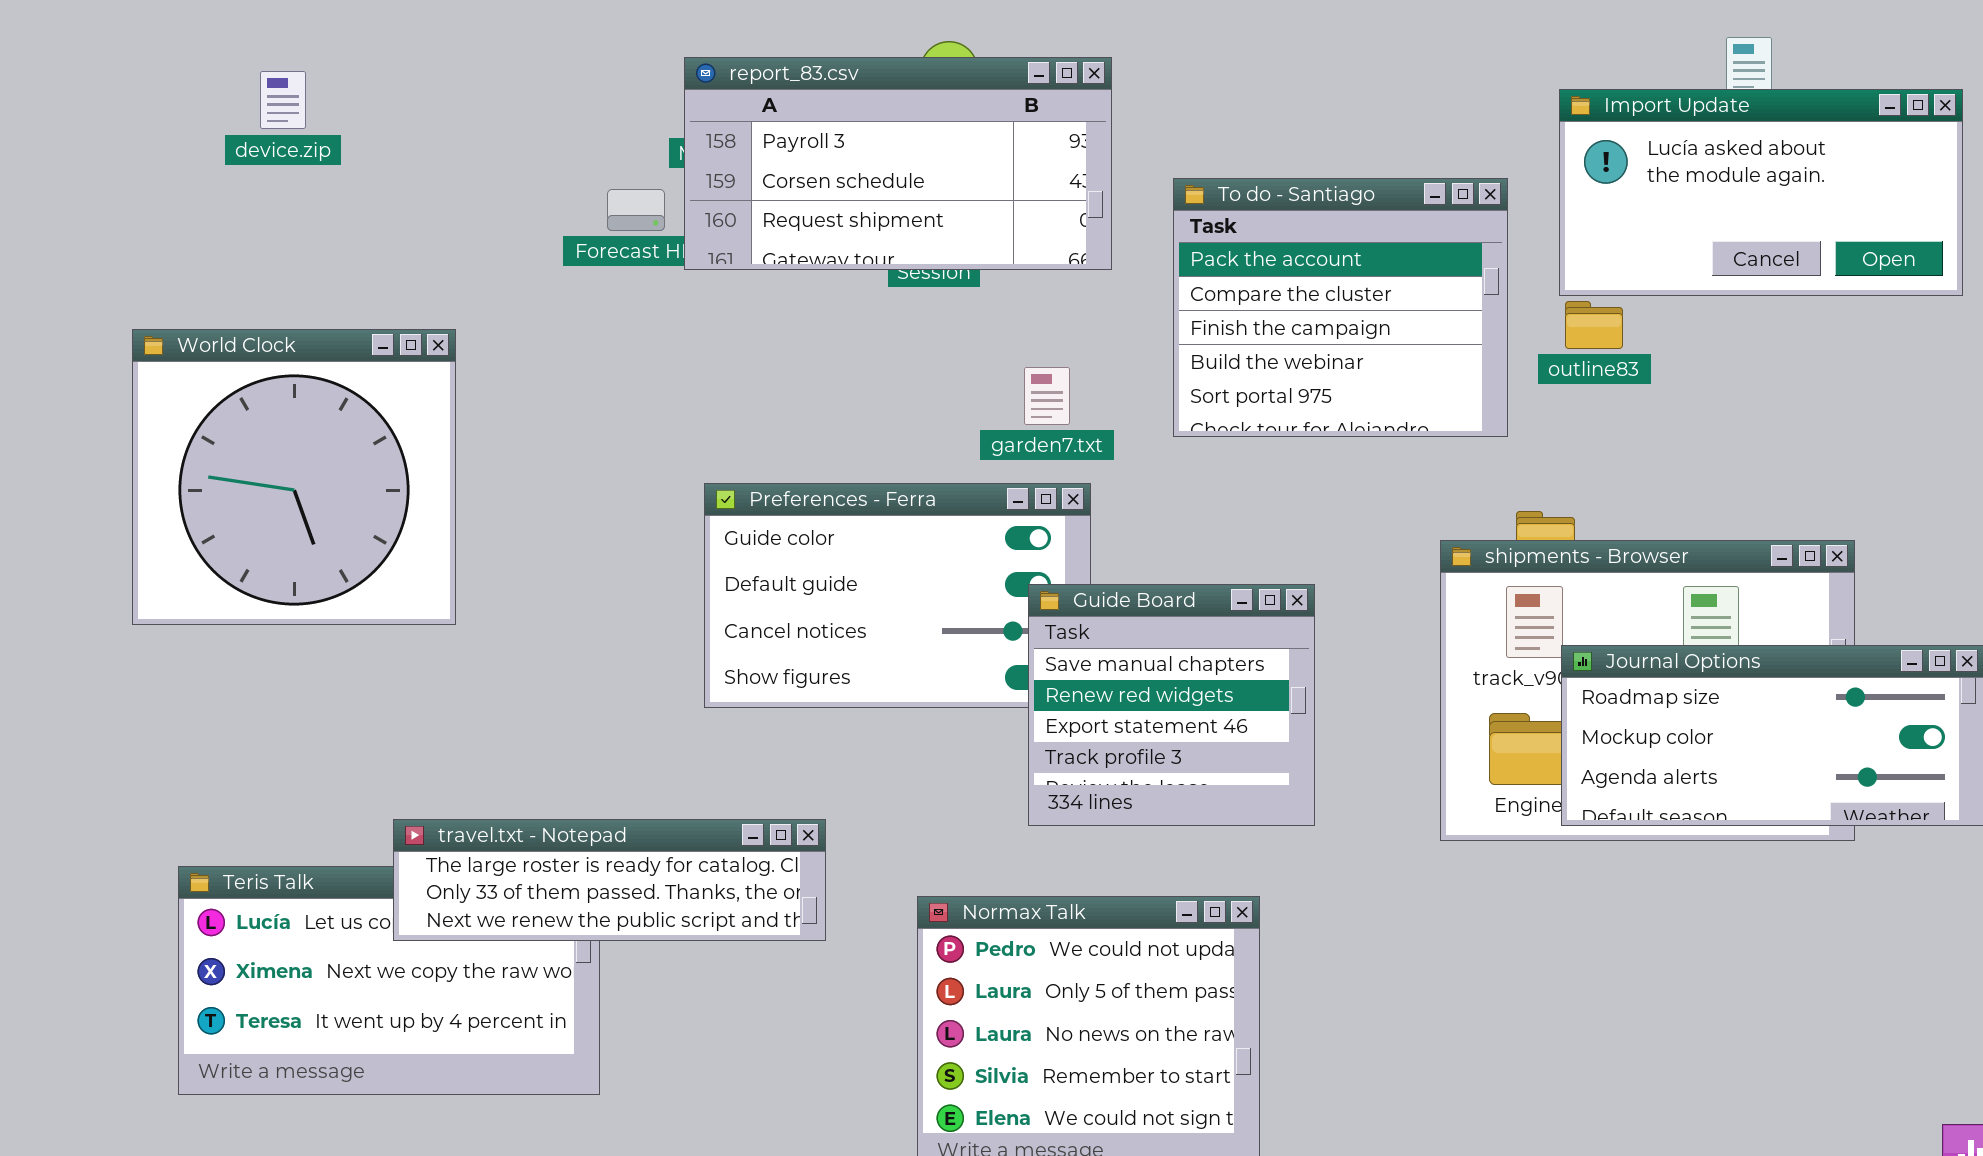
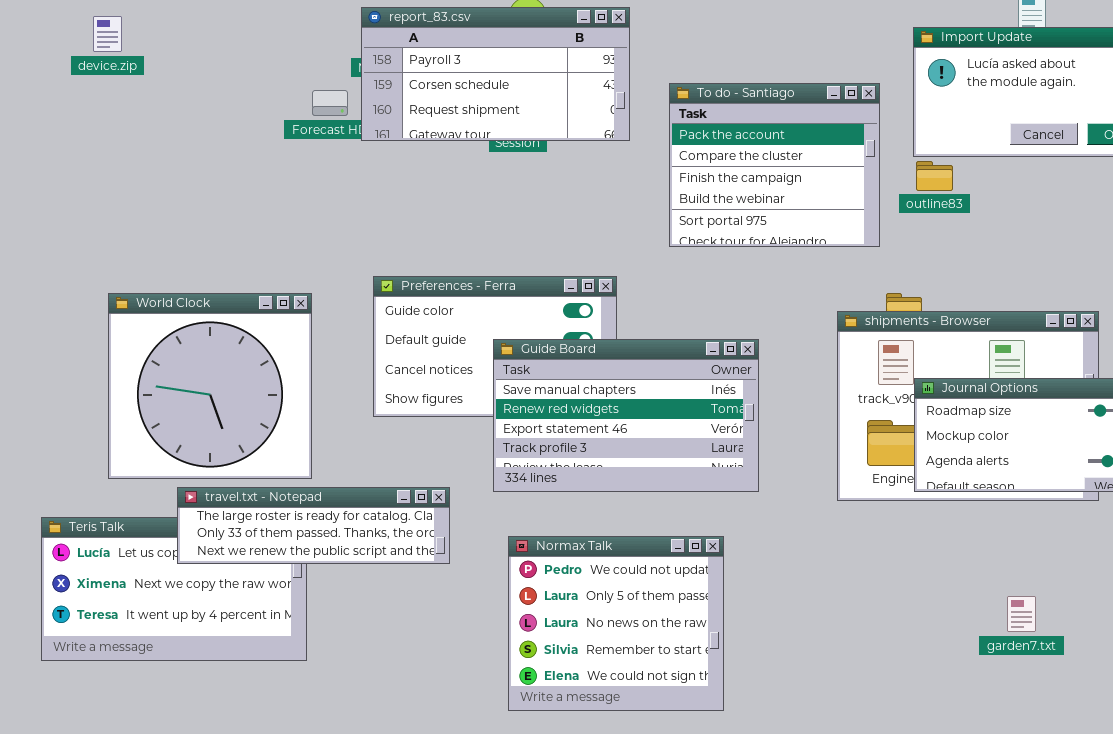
World Clock: [132,329,456,625] -> [108,293,312,479], moved
garden7.txt: [1024,367,1070,425] -> [1007,596,1036,632], moved
Guide Board: [1028,584,1315,826] -> [493,339,759,492], resized

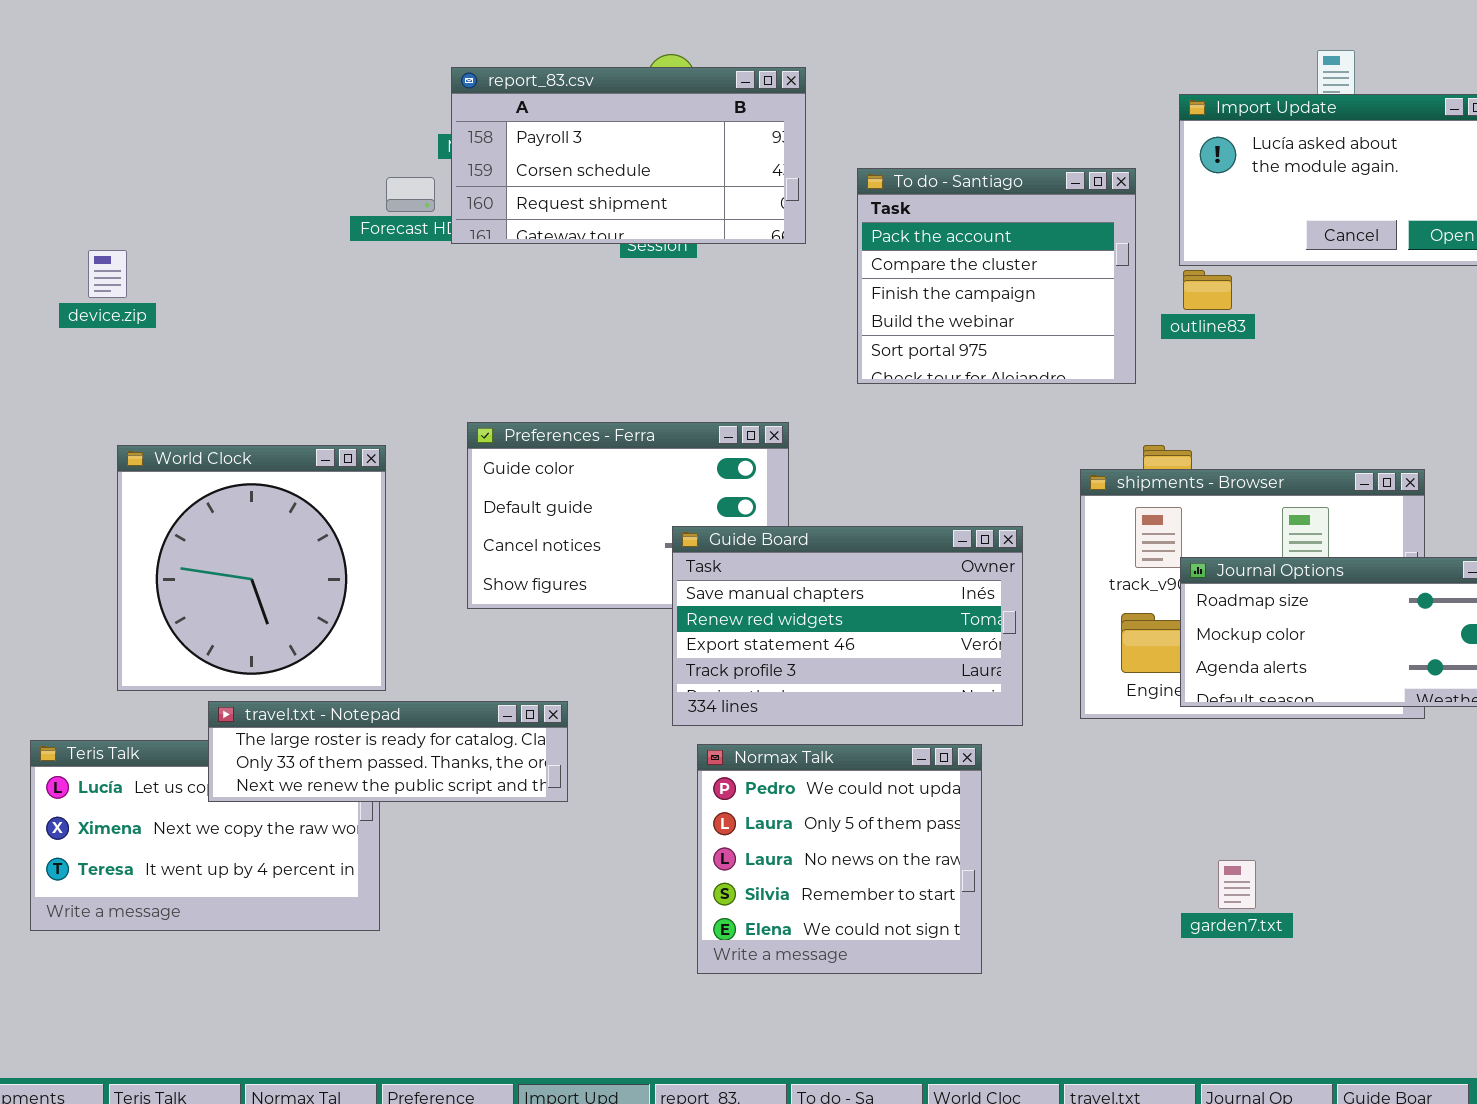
device.zip: [93,16,122,52] -> [88,250,127,298], moved
Guide Board: [493,339,759,492] -> [672,526,1023,726], moved
Normax Talk: [508,536,724,711] -> [697,744,982,974], moved
garden7.txt: [1007,596,1036,632] -> [1218,860,1256,909], moved

